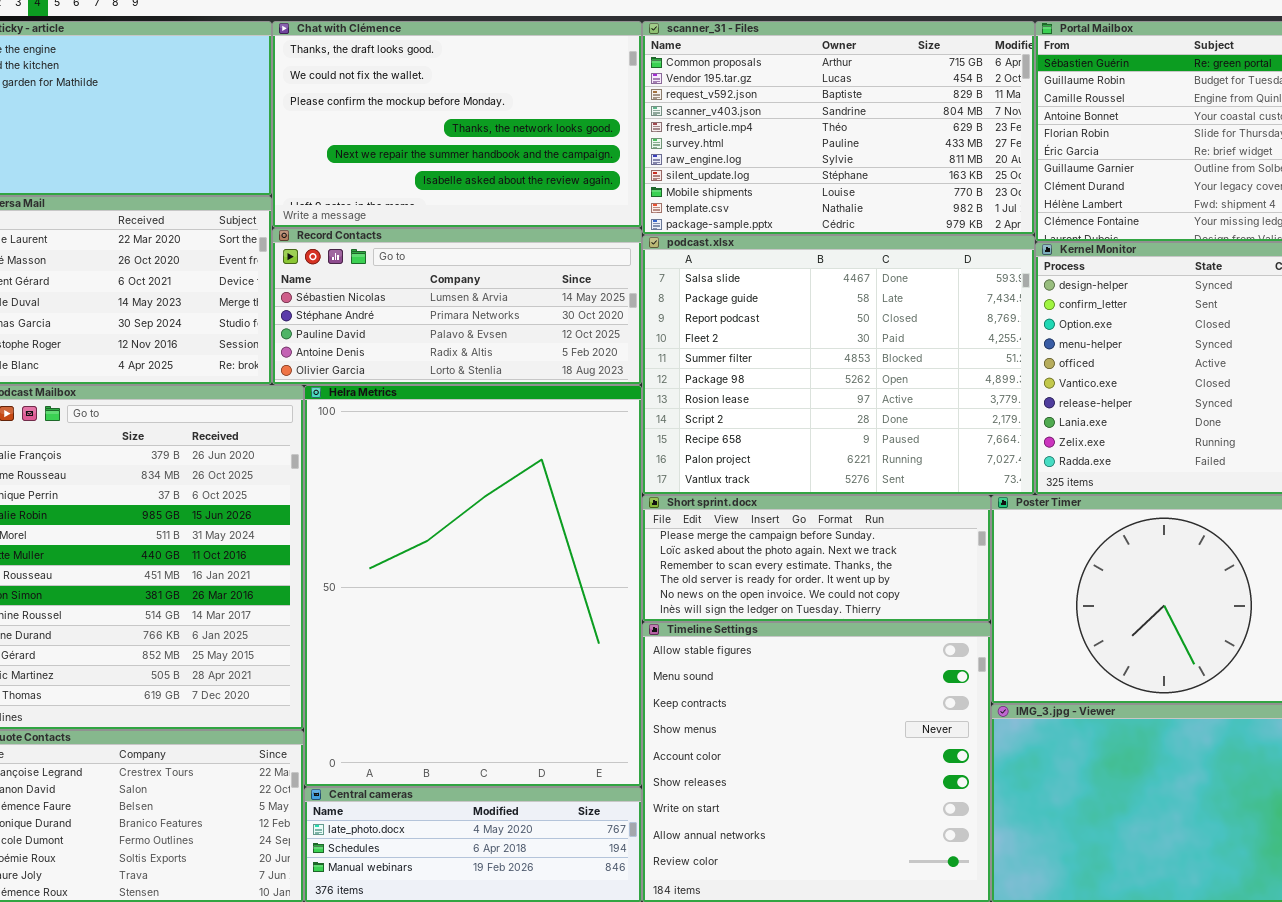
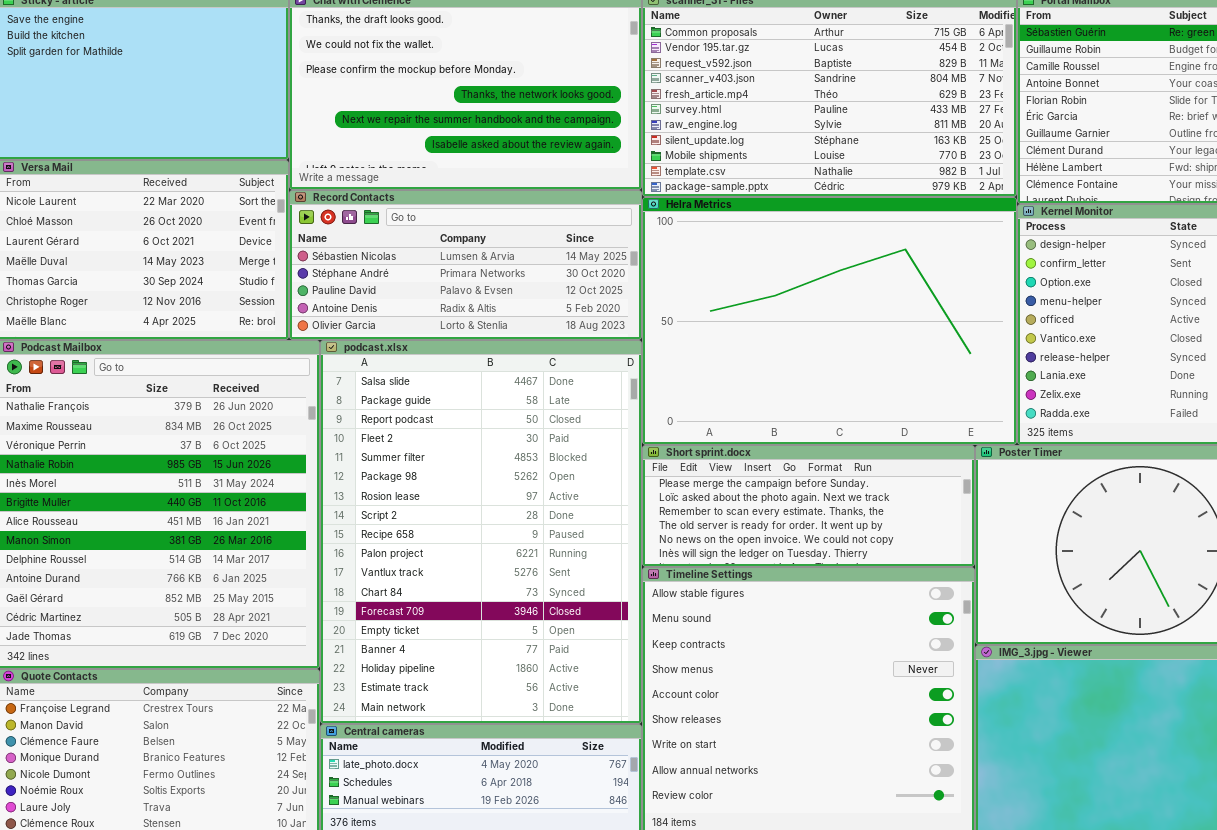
podcast.xlsx: [642,235,1035,495] -> [320,340,642,724], moved, resized
Helra Metrics: [304,385,642,787] -> [642,197,1017,445], moved, resized

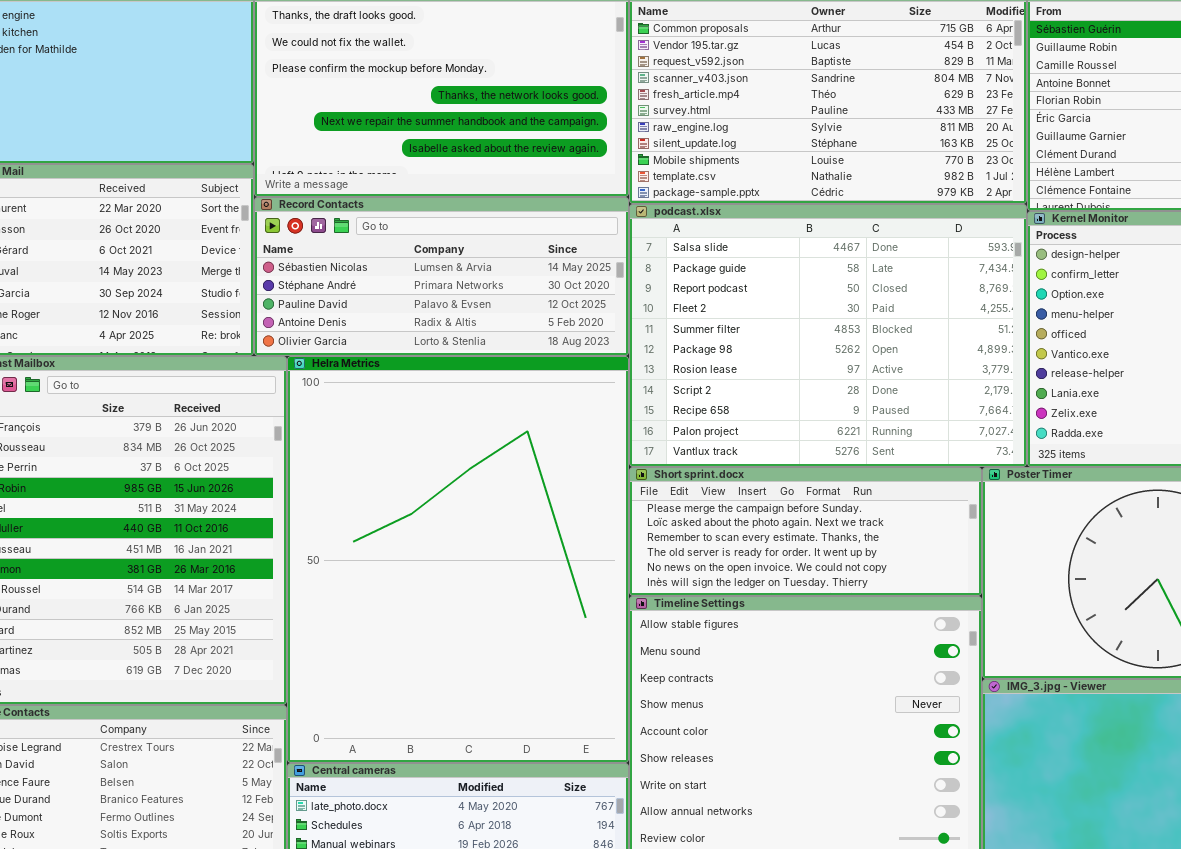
Helra Metrics: [642,197,1017,445] -> [287,356,629,763], moved, resized
podcast.xlsx: [320,340,642,724] -> [629,204,1027,467], moved, resized

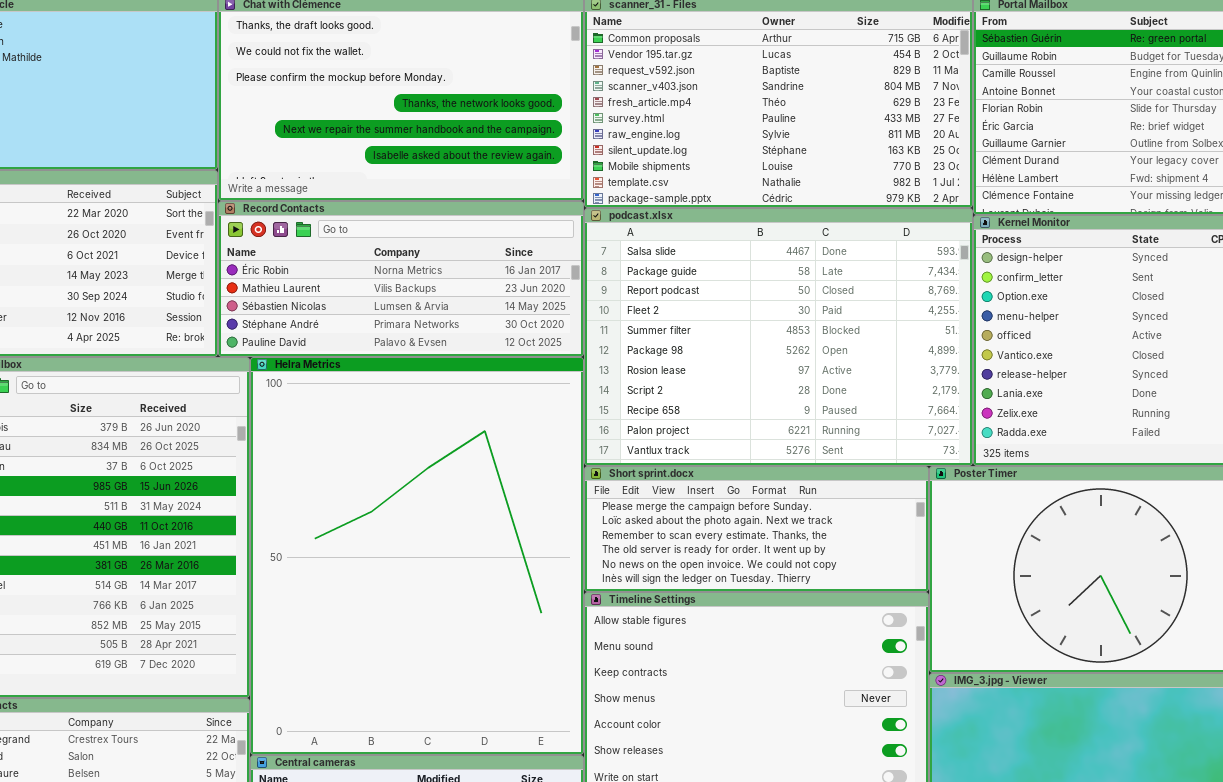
Record Contacts: [254,197,629,356] -> [218,201,584,357], scrolled up 2 rows

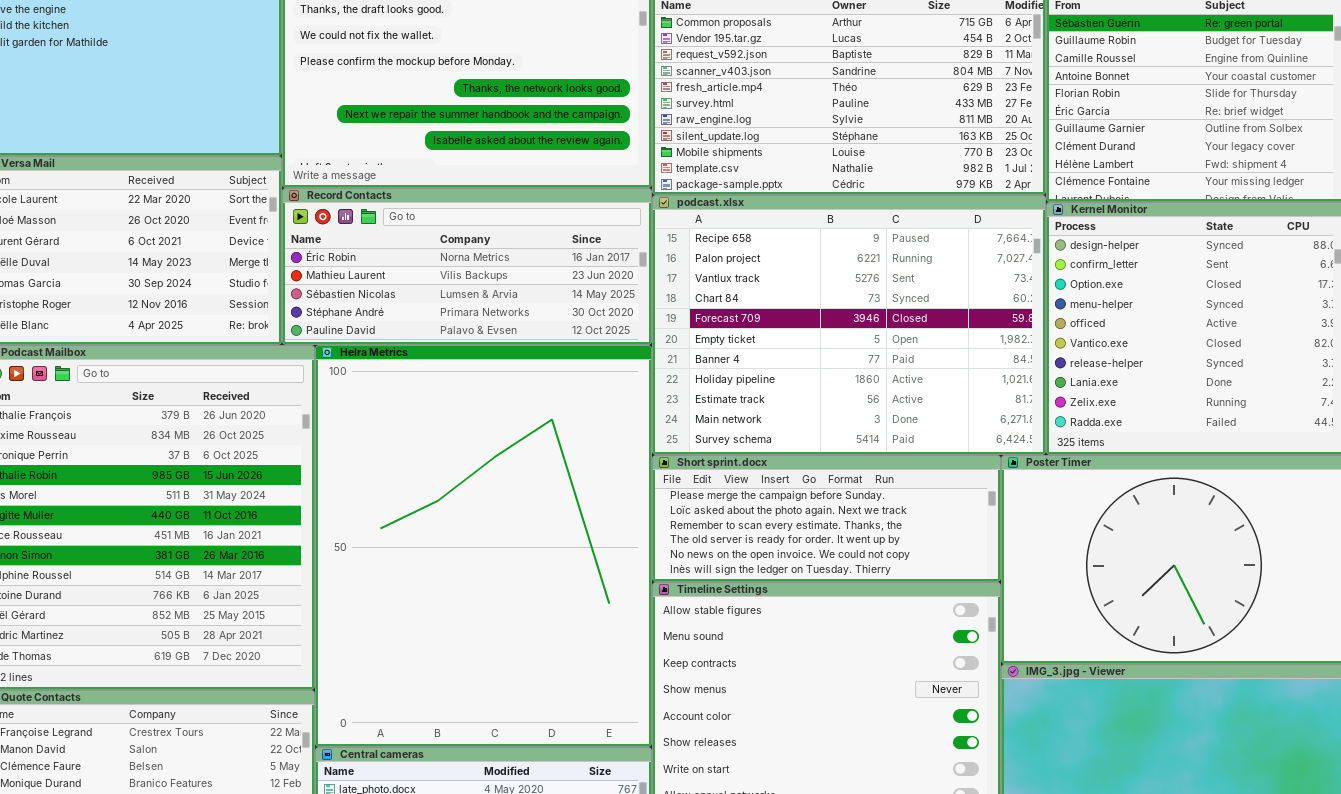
podcast.xlsx: [584,208,973,466] -> [652,195,1046,455], scrolled down 8 rows

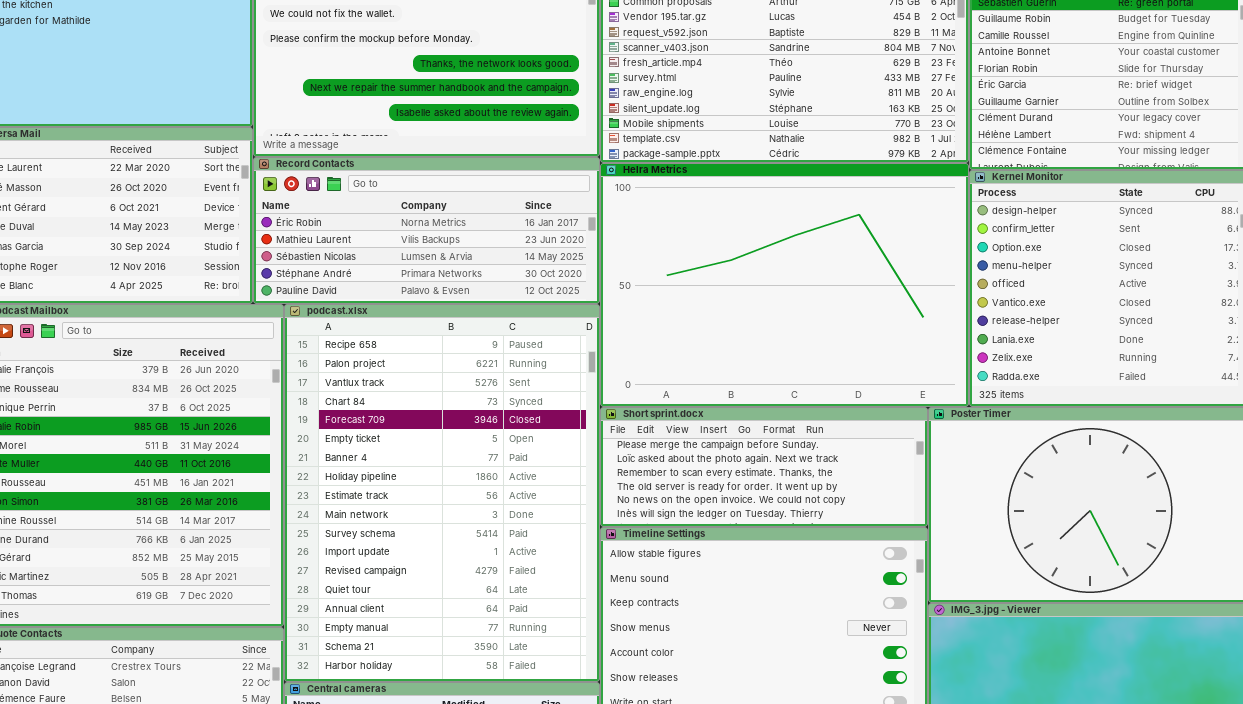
podcast.xlsx: [652,195,1046,455] -> [284,304,600,682], moved, resized
Helra Metrics: [315,345,652,747] -> [600,163,969,407], moved, resized

